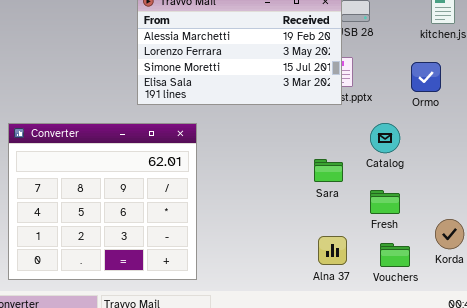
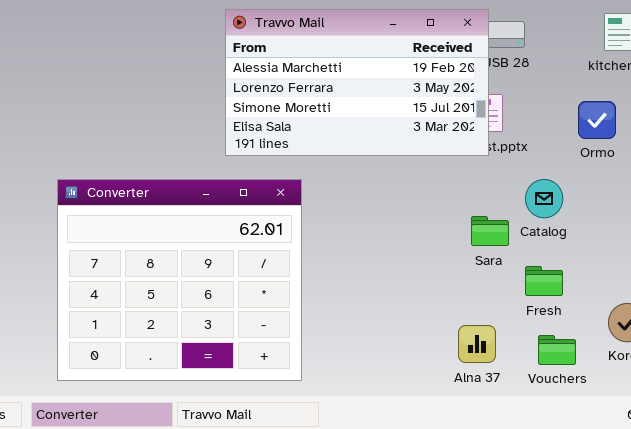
Sara: [314,159,343,182] -> [471,216,509,246], moved

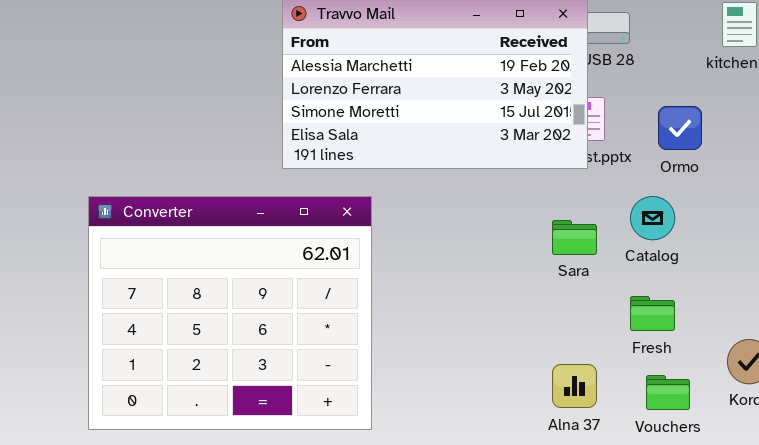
Ormo: [578,101,616,139] -> [658,106,702,150], moved
Sara: [471,216,509,246] -> [552,220,597,255], moved

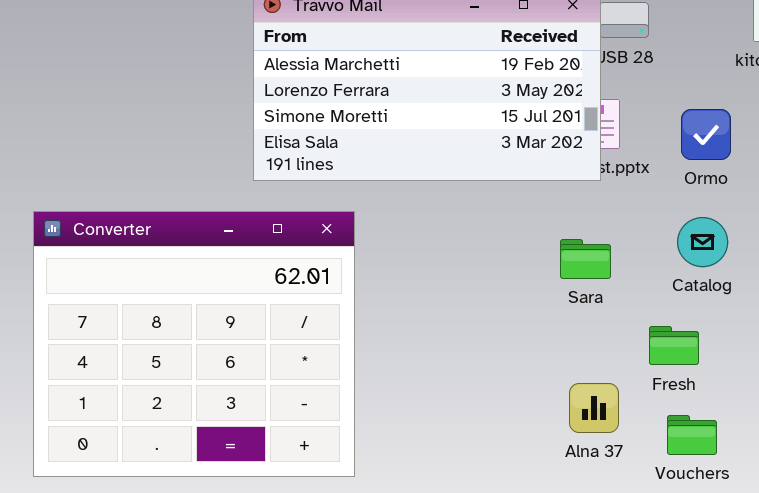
Catalog: [630,196,675,240] -> [677,217,728,267], moved
Alna 37: [552,364,597,408] -> [569,383,619,433], moved

